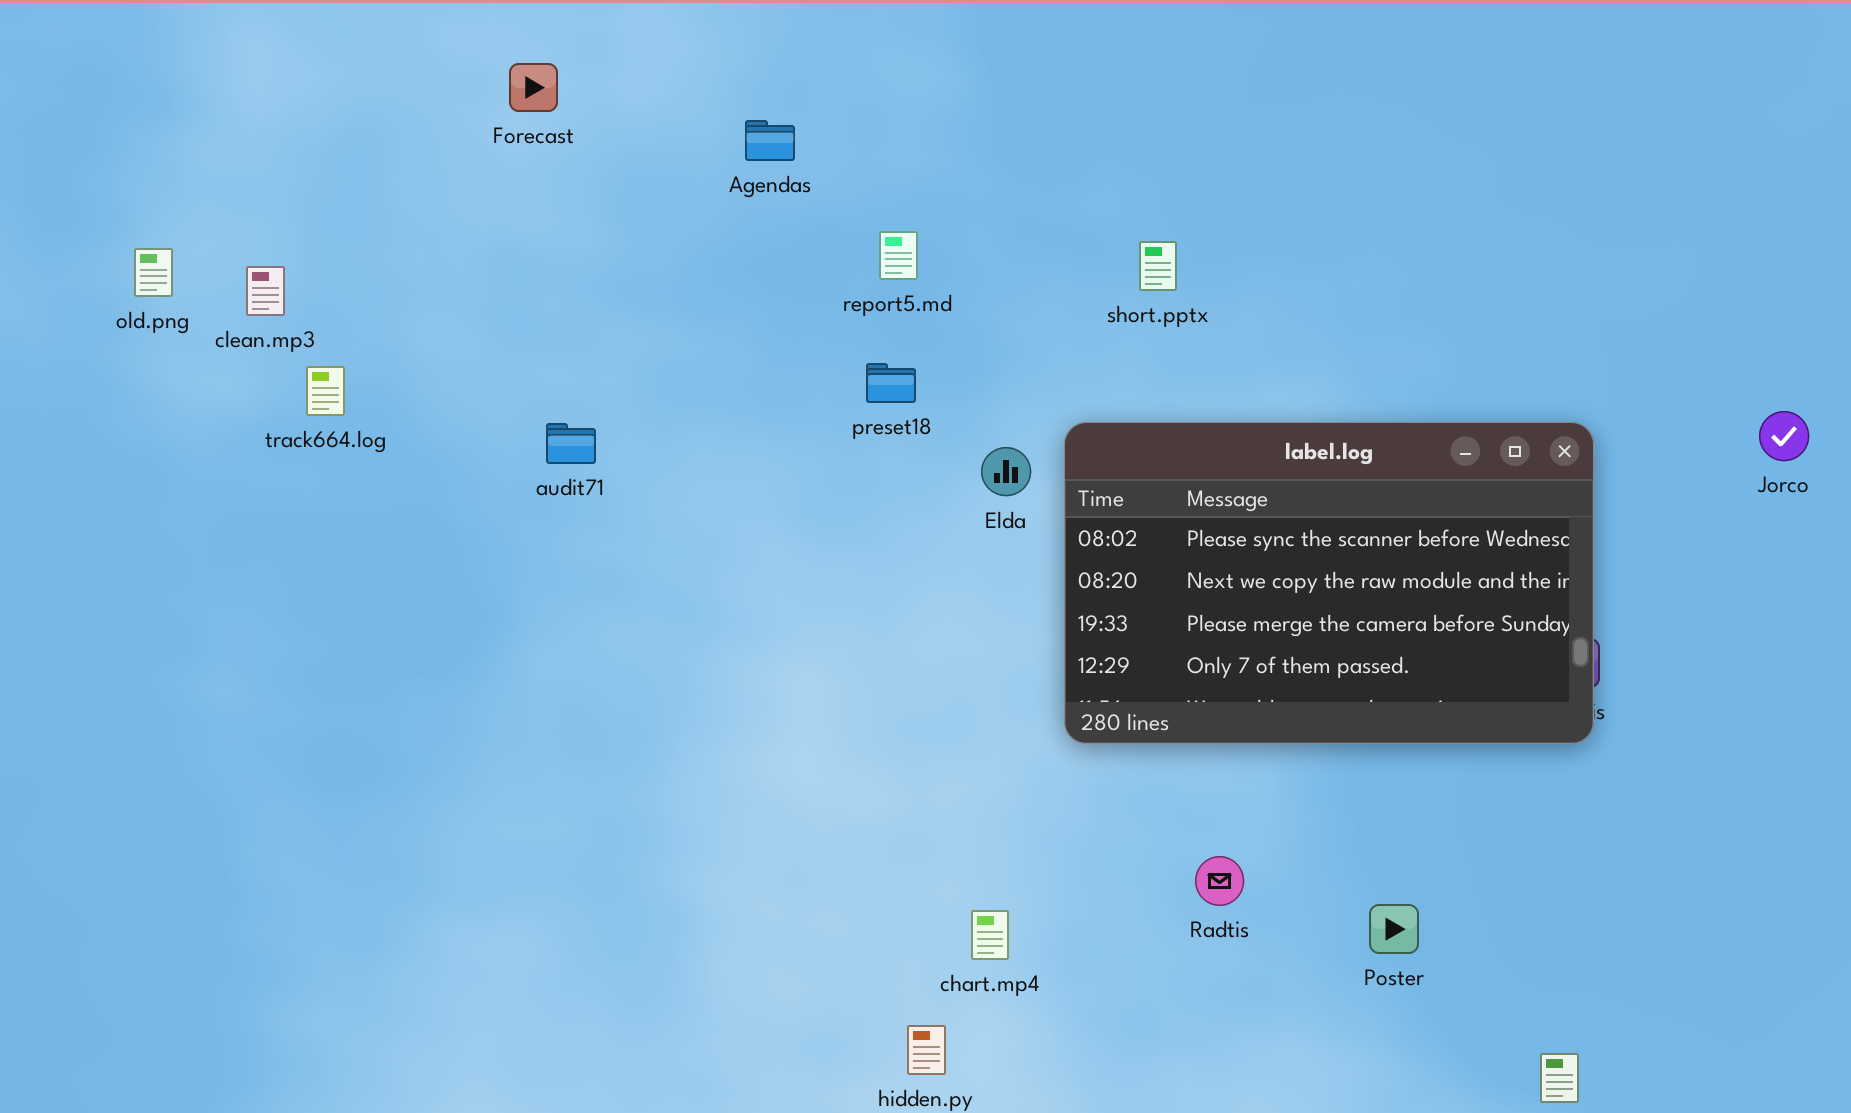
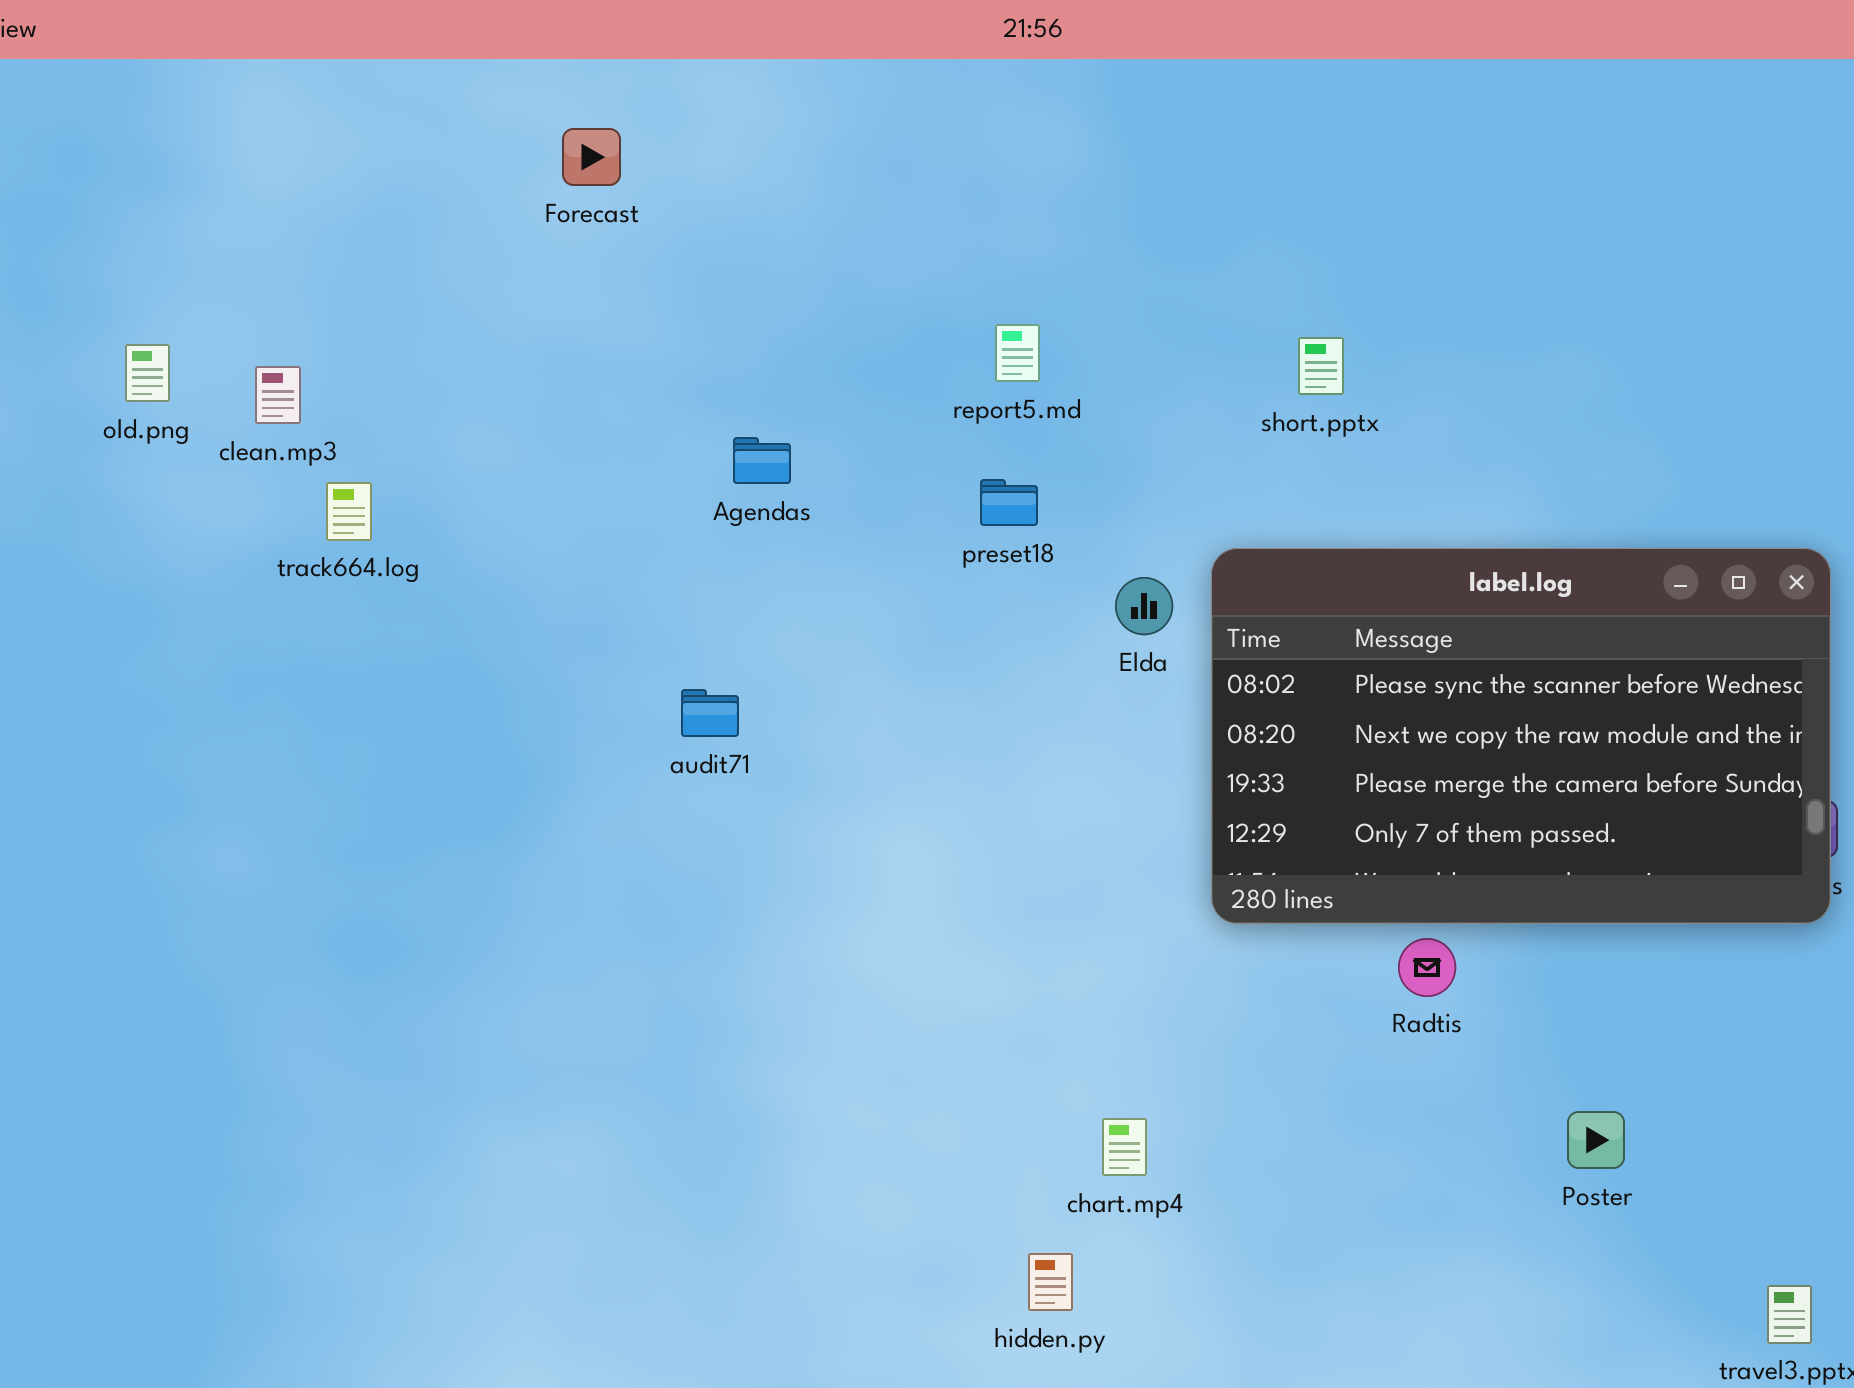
Agendas: [745,120,795,161] -> [733,437,791,484], moved
audit71: [546,423,596,464] -> [681,689,739,737], moved
Radtis: [1195,856,1244,906] -> [1398,938,1456,997], moved

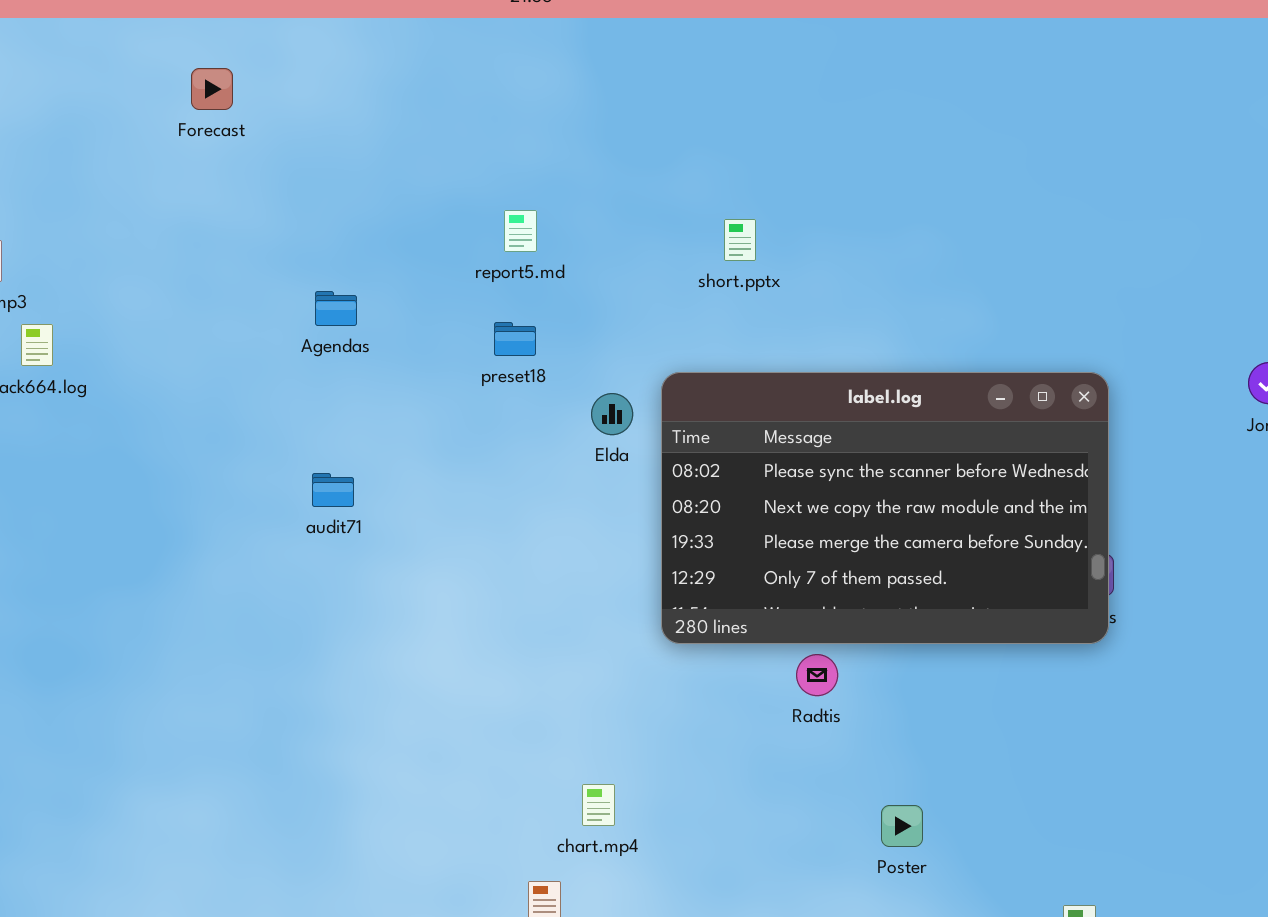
audit71: [681,689,739,737] -> [312,473,354,507], moved
Poster: [1567,1111,1625,1169] -> [881,805,923,847], moved

